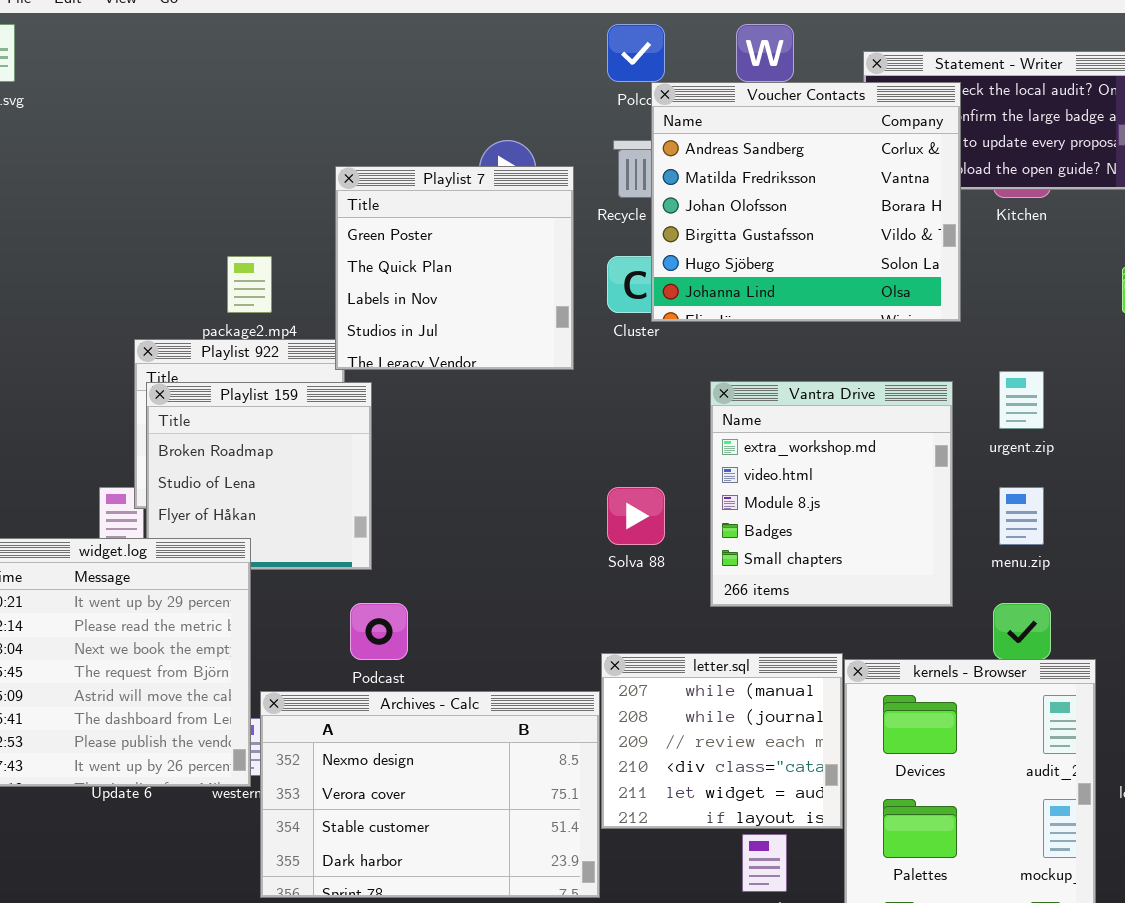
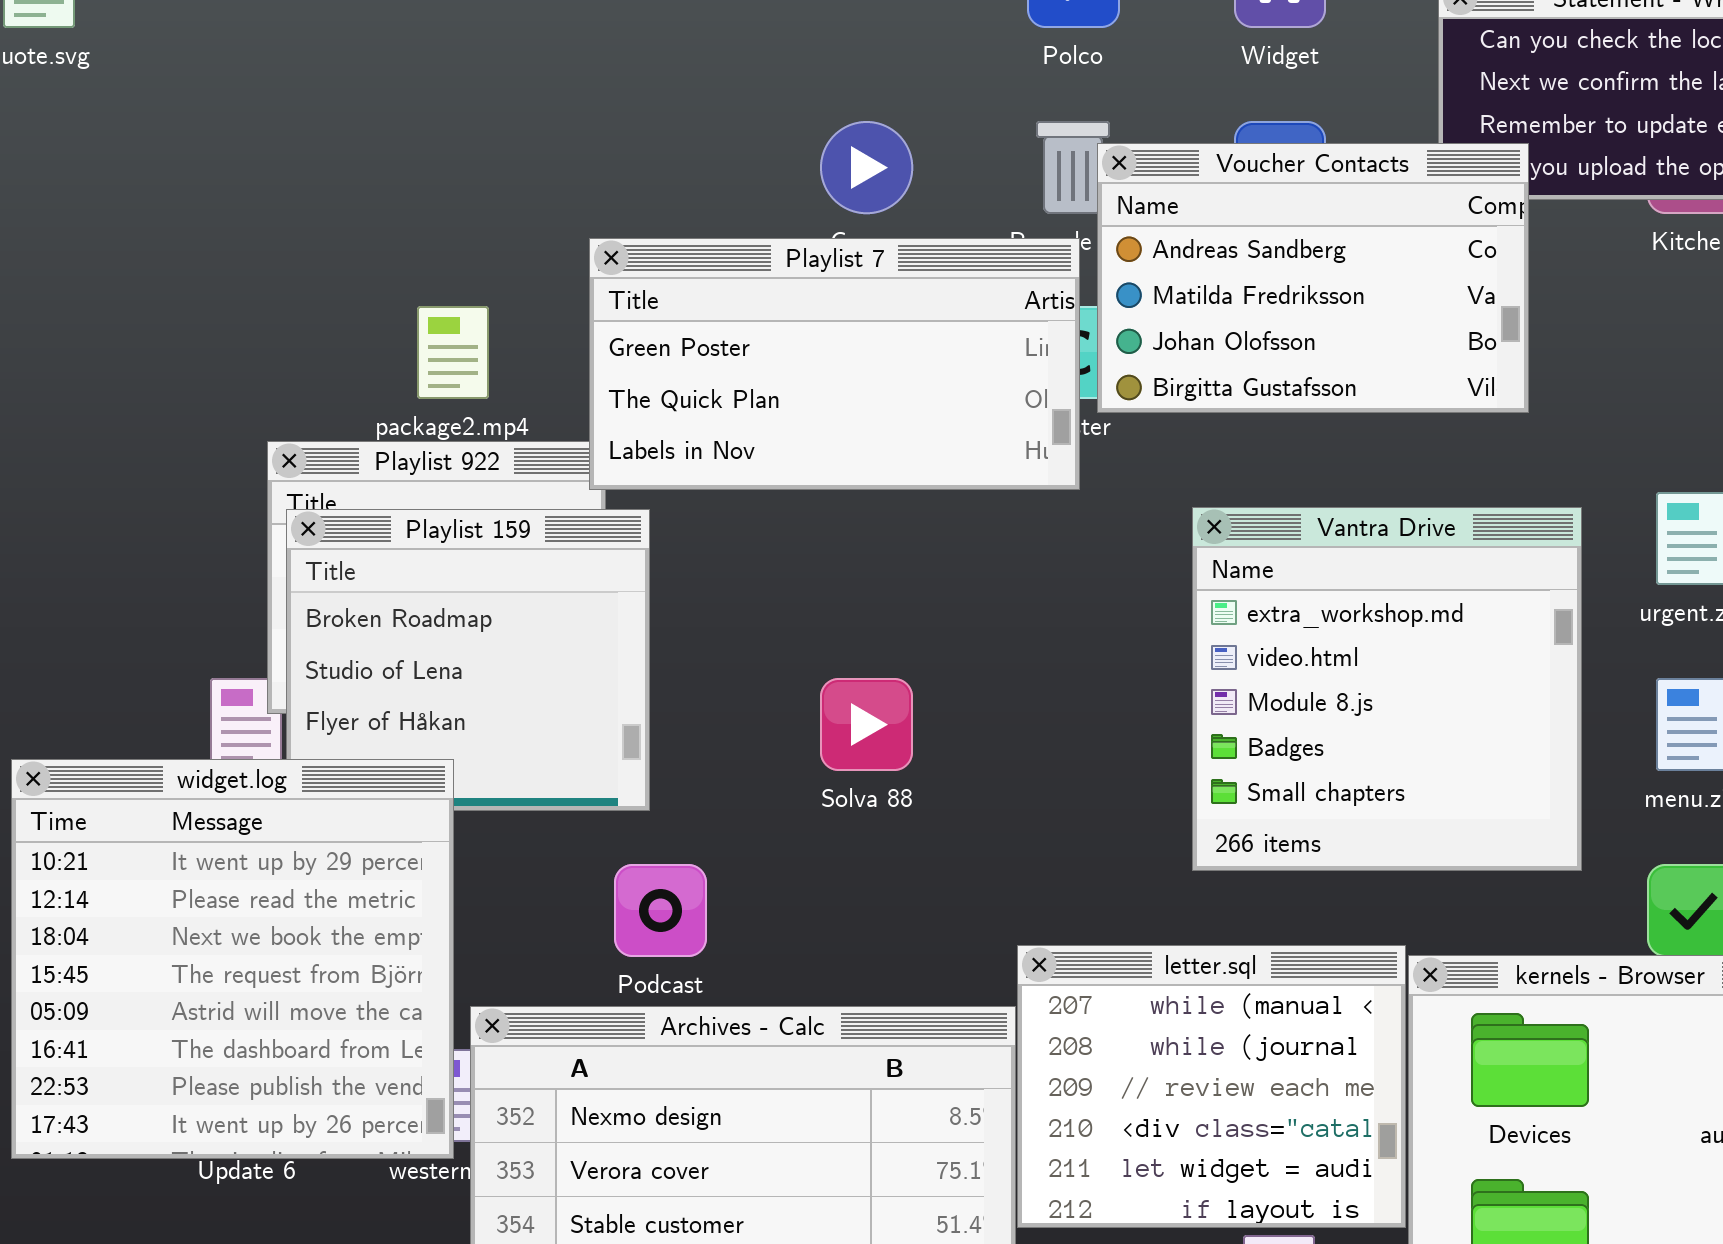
Voucher Contacts: [651,82,961,322] -> [1097,143,1529,413], resized
Playlist 7: [335,166,574,370] -> [589,238,1080,490], resized
Solva 88: [607,487,665,545] -> [820,678,913,771], moved

